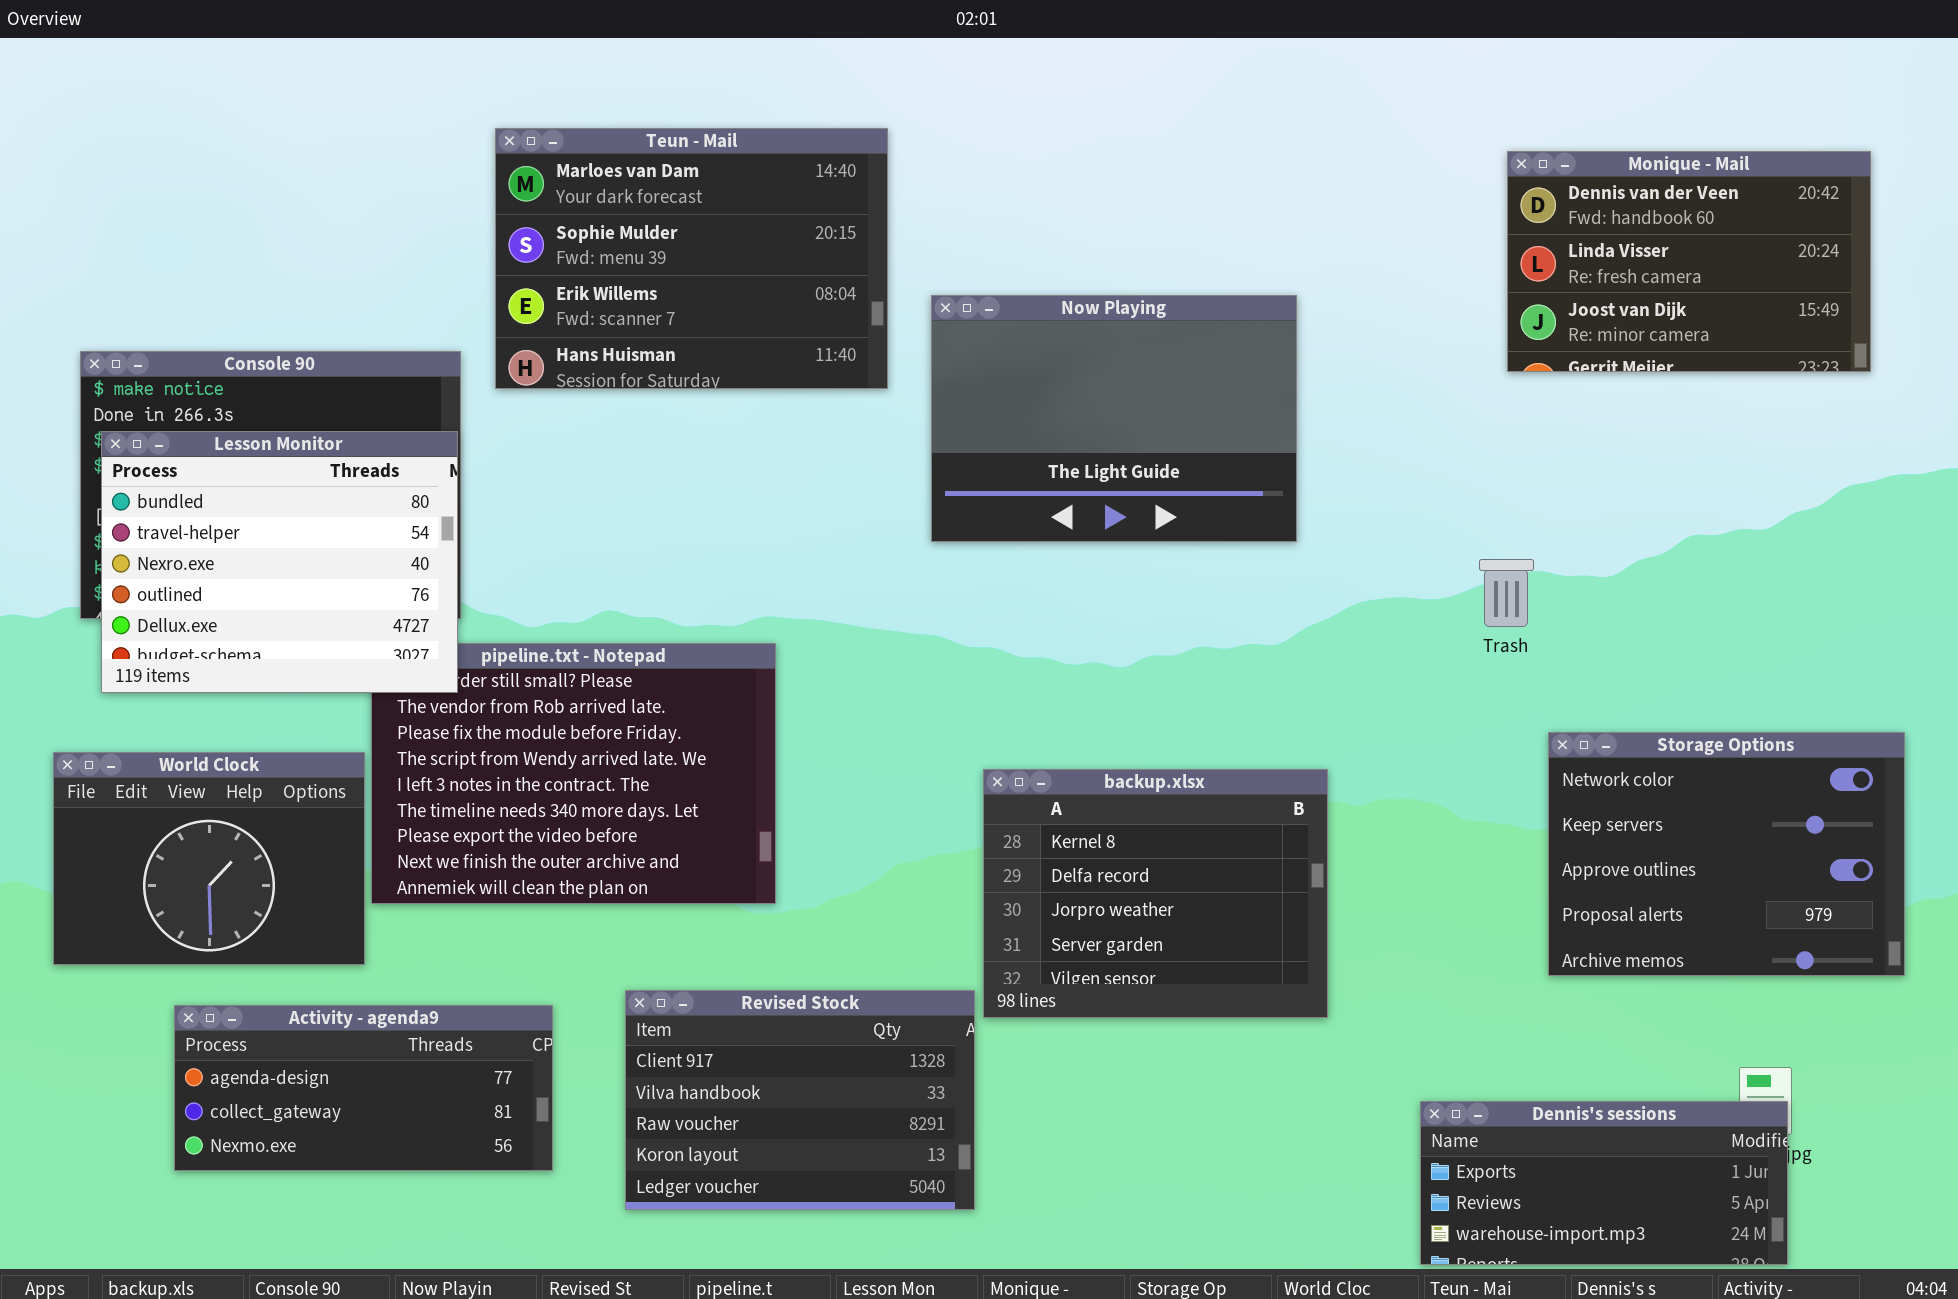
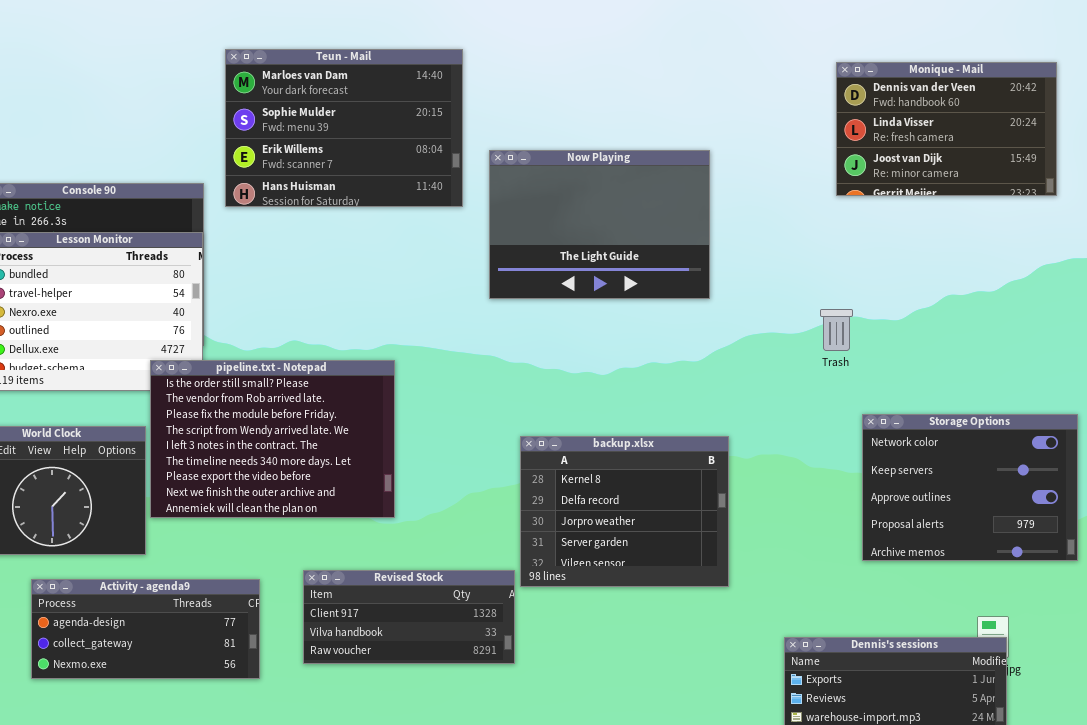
pipeline.txt - Notepad: [371,643,776,904] -> [150,360,395,518], raised
Revised Stock: [625,990,975,1210] -> [303,570,515,664], resized

